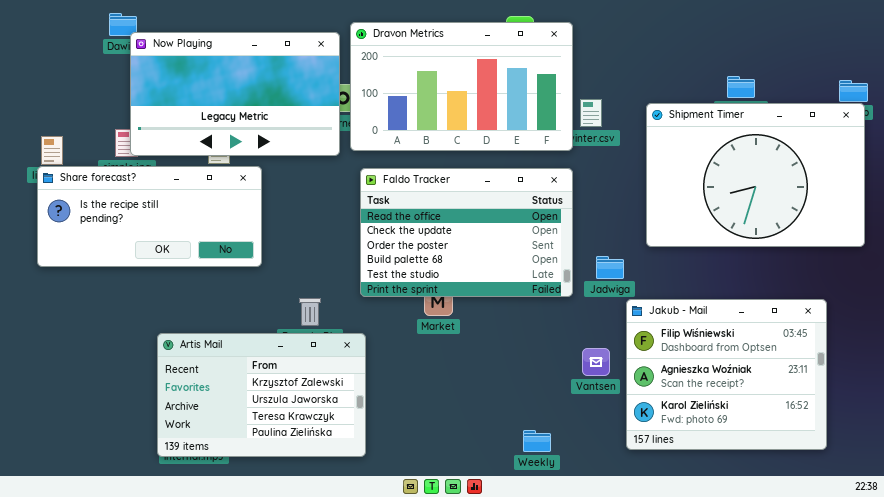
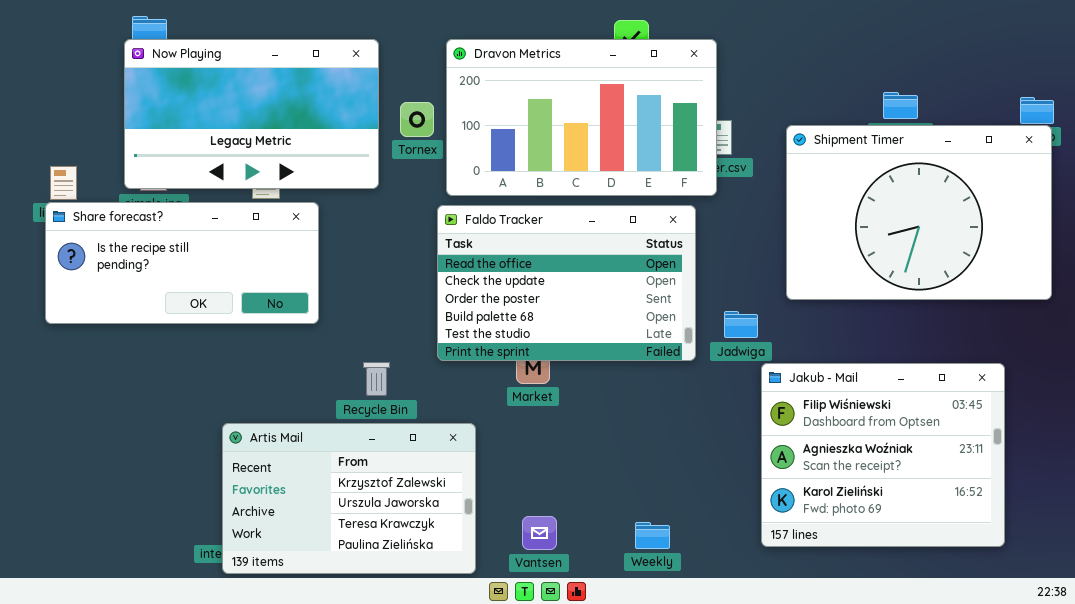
Dravon Metrics: [350,22,573,151] -> [446,39,717,196], moved
Now Playing: [130,32,340,156] -> [124,39,379,189], moved
Artis Mail: [157,333,366,457] -> [222,423,476,574], moved
Vantsen: [582,348,610,376] -> [522,516,557,550], moved

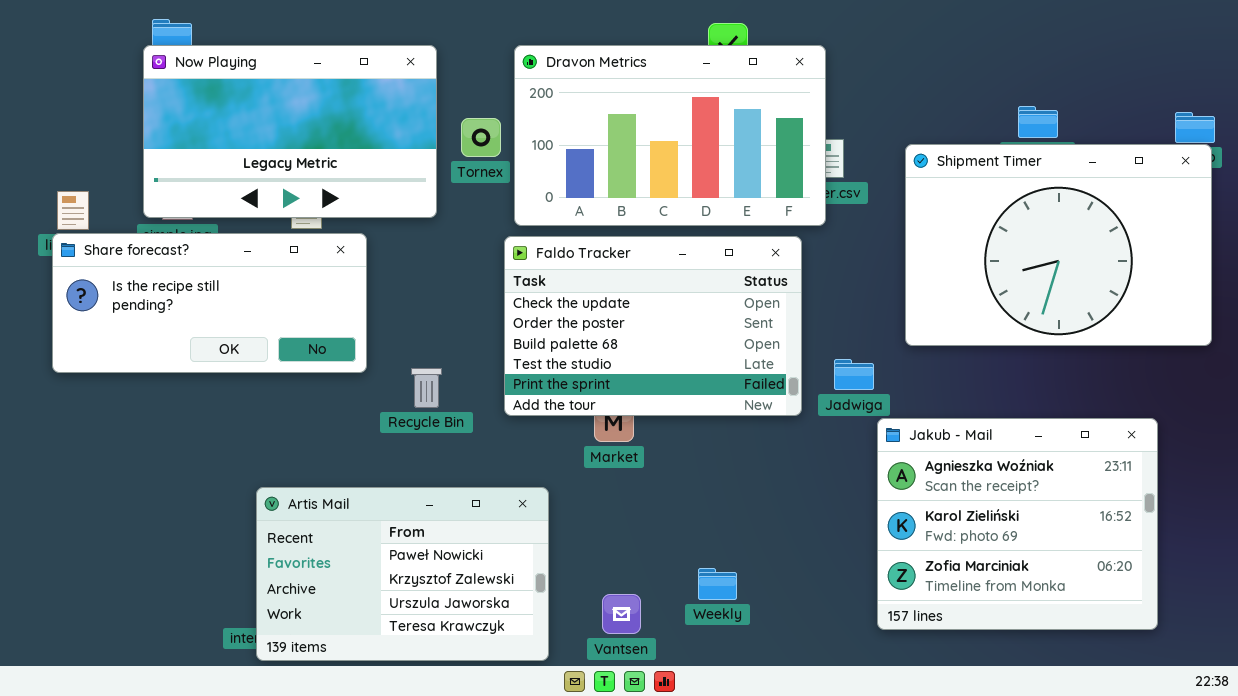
Faldo Tracker: [437,205,696,361] -> [504,236,802,416], scrolled down 1 row
Recycle Bin: [363,362,390,396] -> [411,368,442,408], moved
Jakub - Mail: [761,363,1005,547] -> [877,418,1158,630], scrolled down 1 row
Artis Mail: [222,423,476,574] -> [256,487,549,661], scrolled up 1 row
Weekly: [635,522,670,549] -> [698,568,737,600], moved

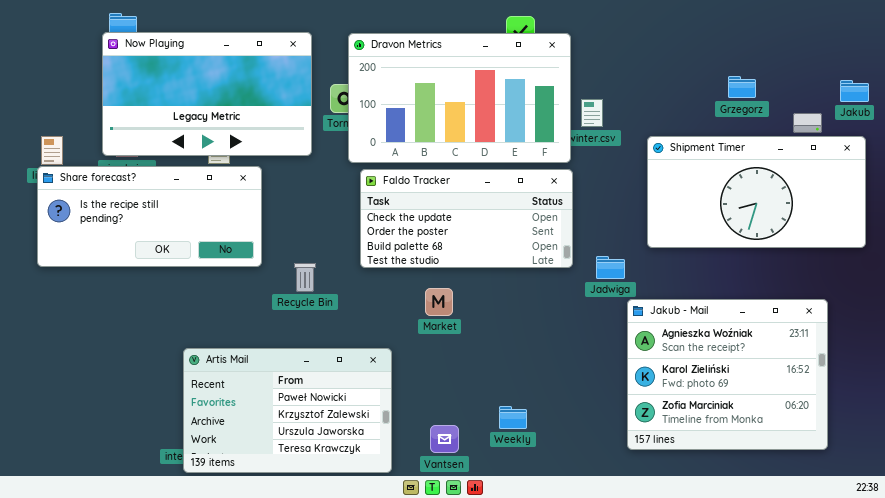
Dravon Metrics: [514,45,826,226] -> [348,33,571,163], moved
Shipment Timer: [905,144,1212,346] -> [647,136,866,248], resized
Faldo Tracker: [504,236,802,416] -> [360,169,573,268], resized

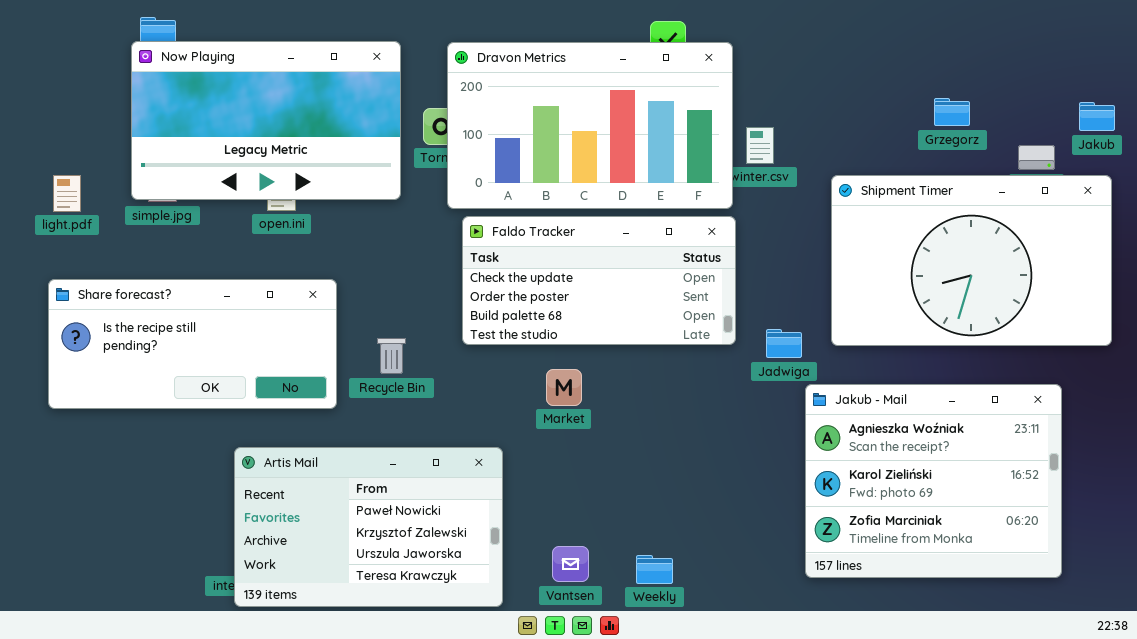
Shipment Timer: [647,136,866,248] -> [831,175,1112,346], resized
Share forecast?: [37,166,262,267] -> [48,279,337,409], moved
Weekly: [499,406,527,429] -> [636,555,673,584], moved

